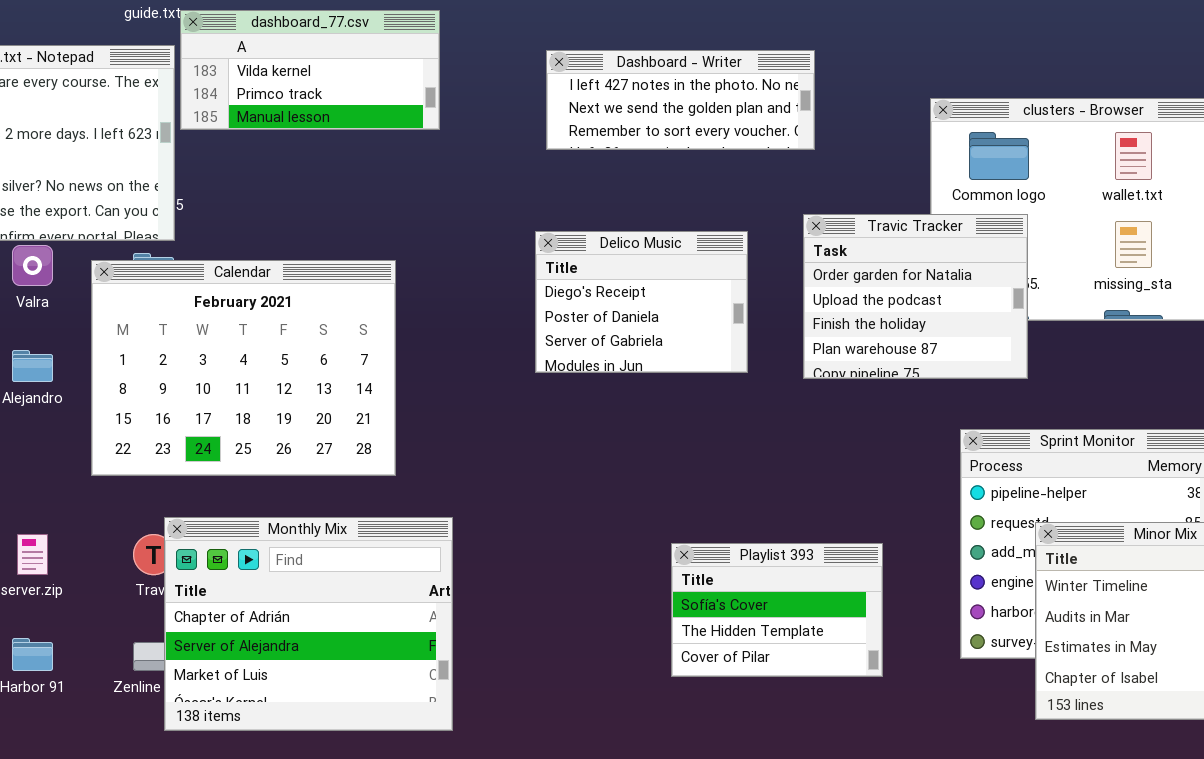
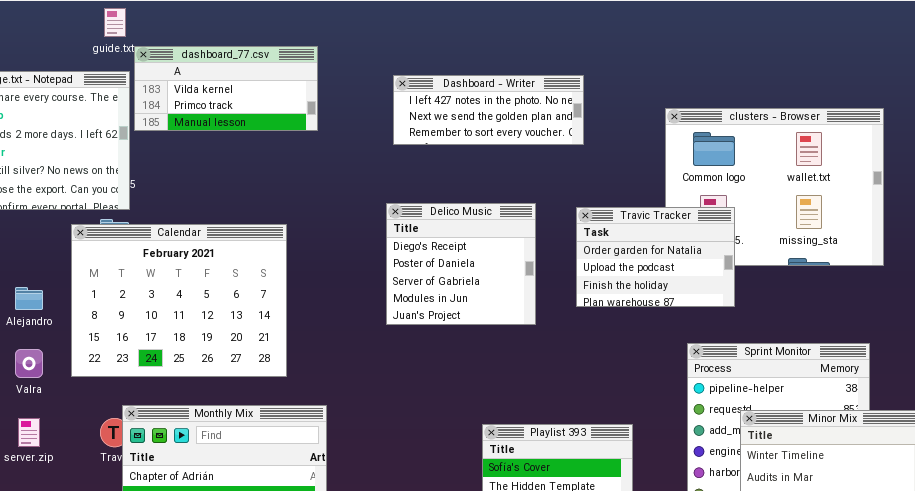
Travic Tracker: [803,214,1028,379] -> [576,207,735,307], resized
Delico Music: [535,231,748,373] -> [386,203,536,325], resized
Valra: [12,245,53,286] -> [15,349,43,378], moved

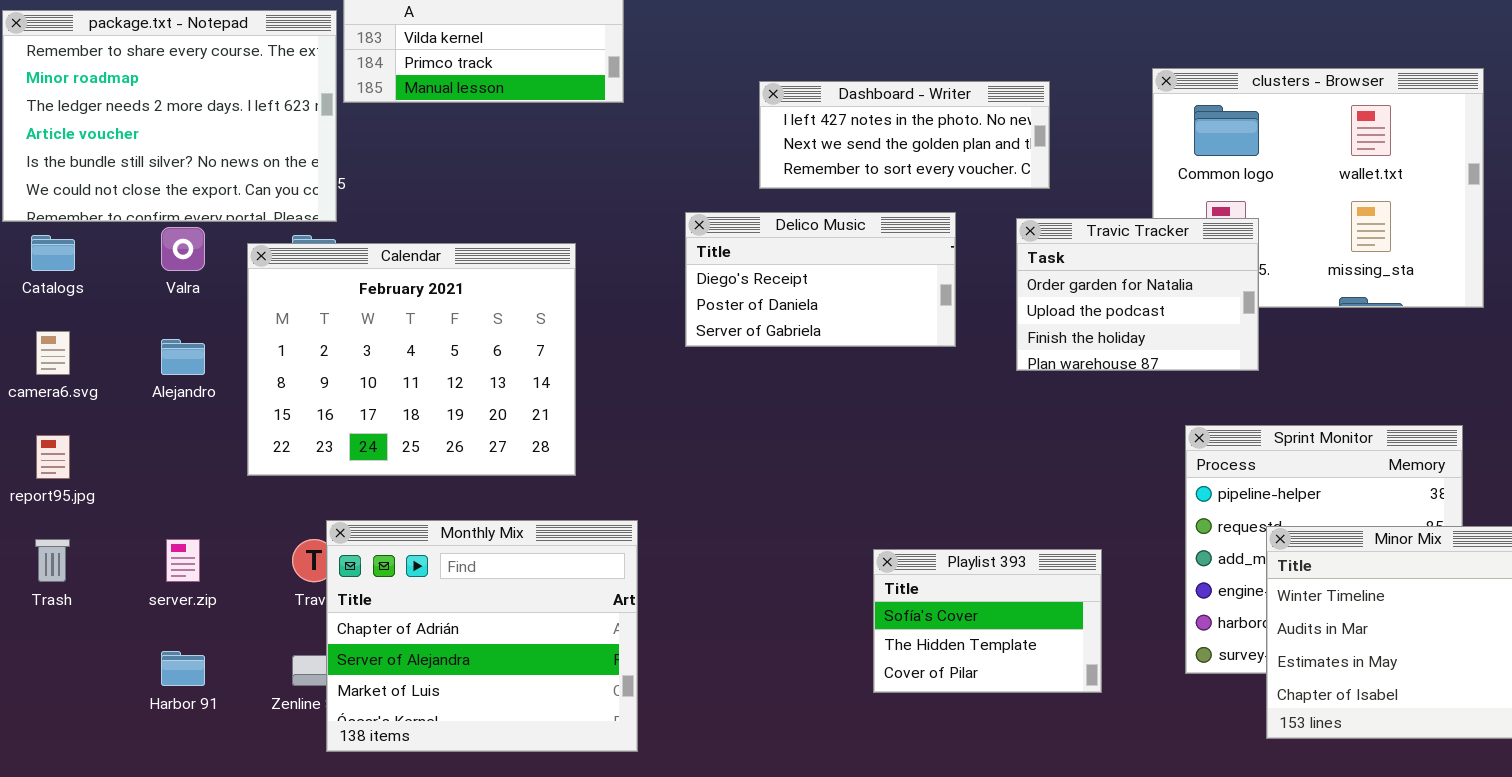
Dashboard - Writer: [393,75,584,145] -> [759,81,1050,189], moved
Delico Music: [386,203,536,325] -> [685,212,956,347], resized
Valra: [15,349,43,378] -> [161,227,205,271], moved

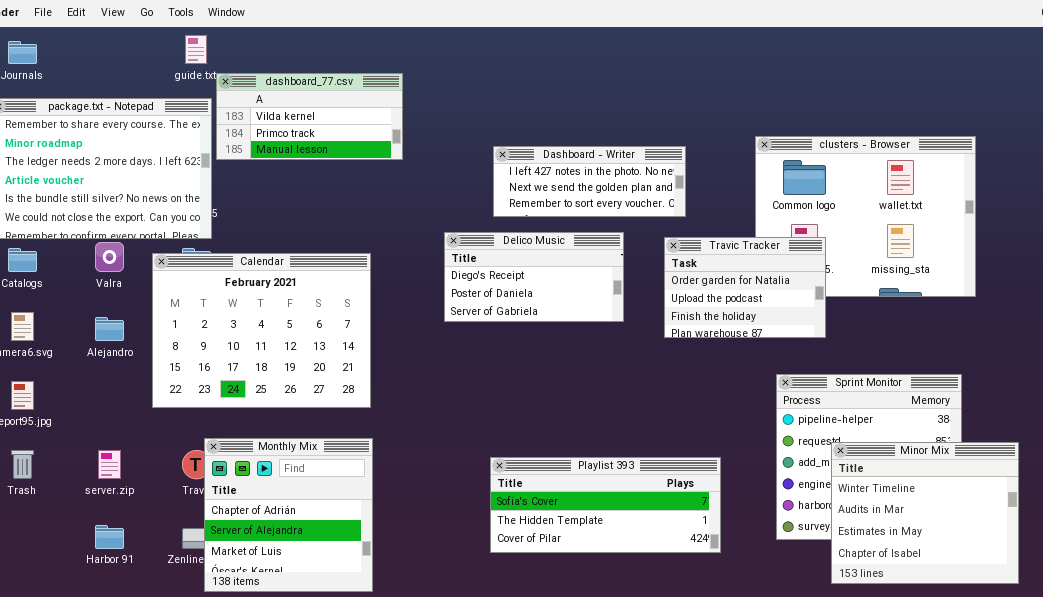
Monthly Mix: [326,520,638,752] -> [204,438,373,592], resized
Playlist 393: [873,549,1102,693] -> [490,457,721,553], resized

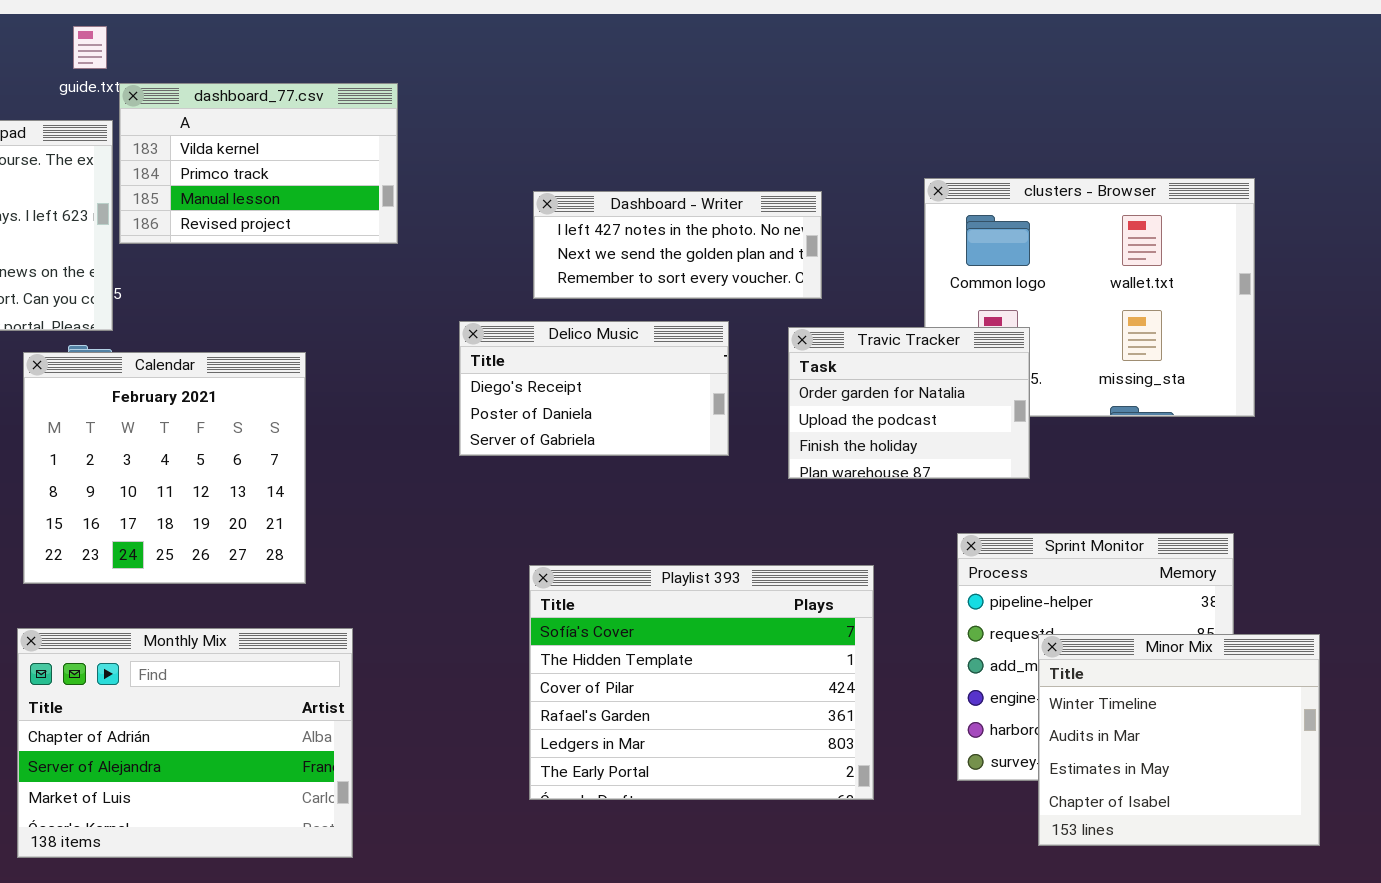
dashboard_77.csv: [216,73,403,160] -> [119,83,398,244], resized
Calendar: [152,253,371,408] -> [23,352,306,584], resized
Monthly Mix: [204,438,373,592] -> [17,628,353,858], resized
Playlist 393: [490,457,721,553] -> [529,565,874,800], resized

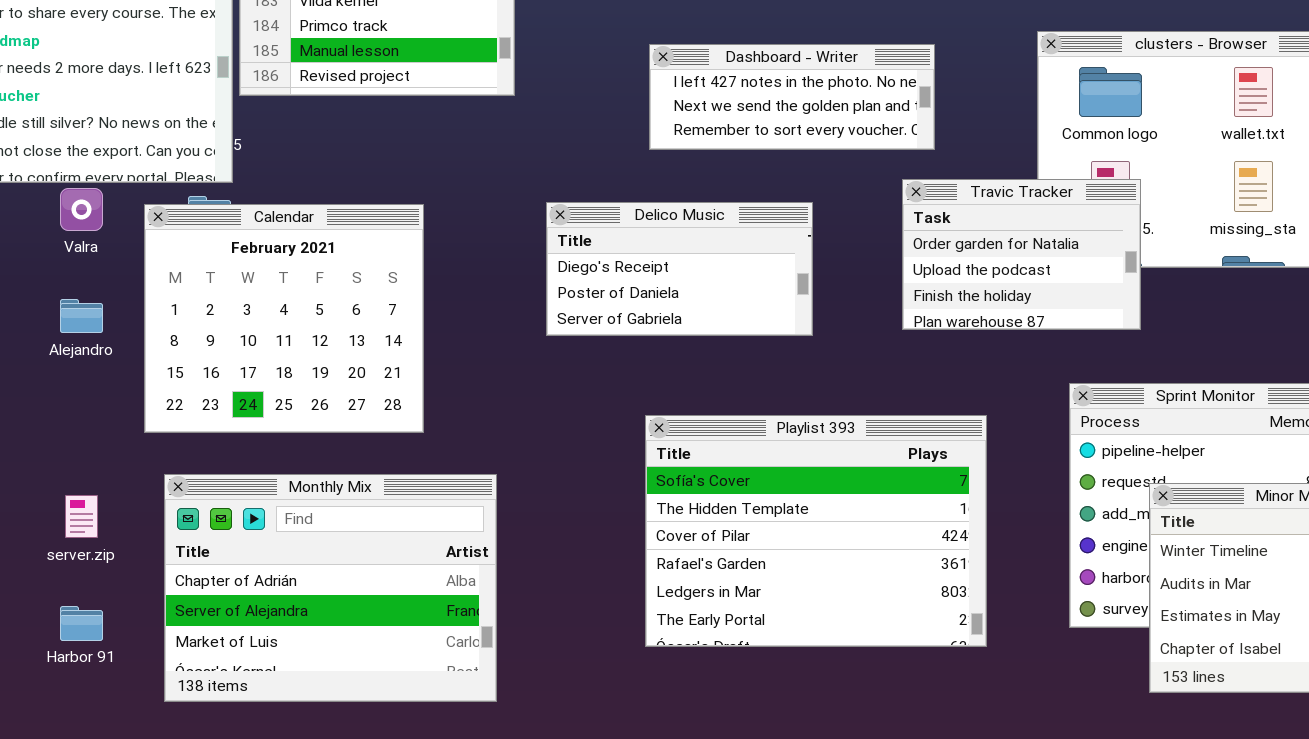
Delico Music: [459,321,729,456] -> [546,202,813,336], moved
Monthly Mix: [17,628,353,858] -> [164,474,497,702], moved

